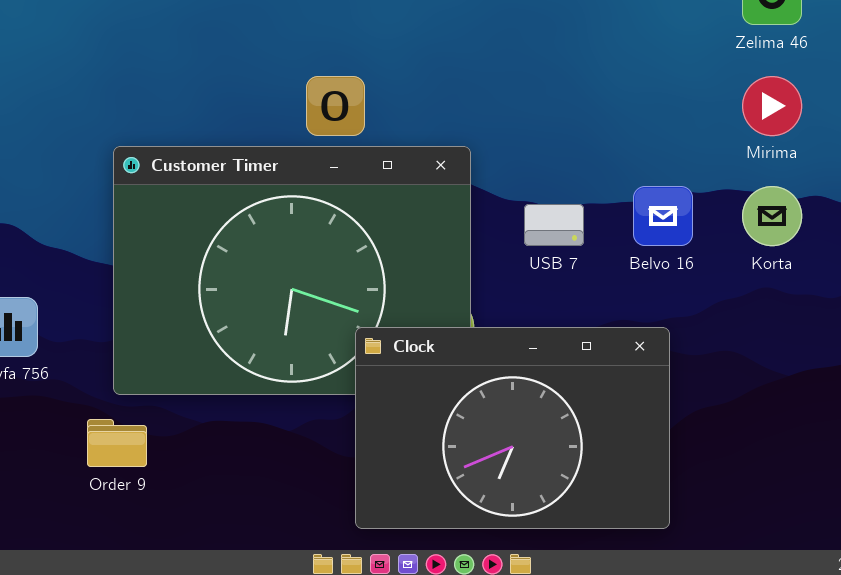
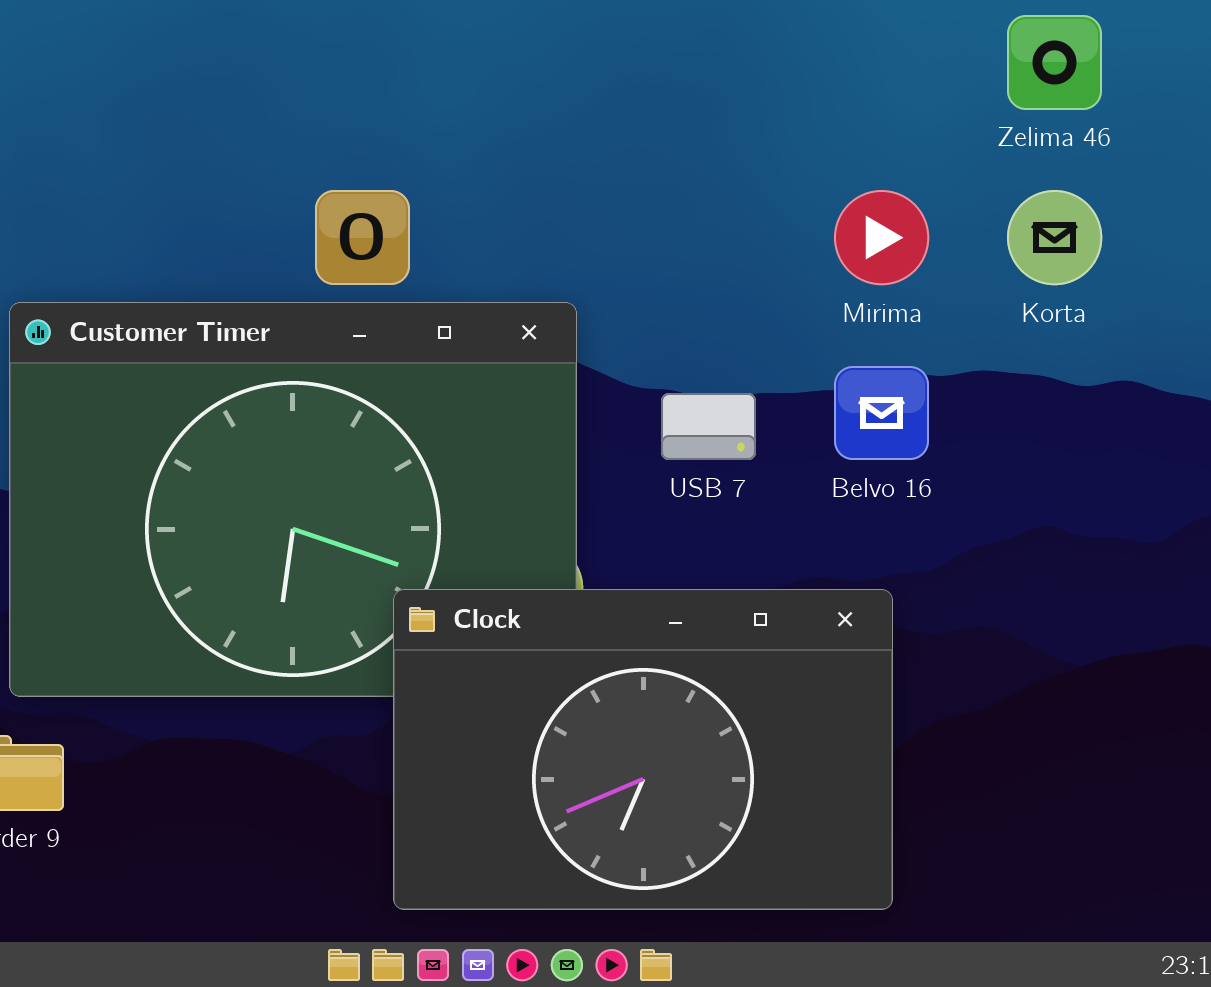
Mirima: [742,76,802,136] -> [834,190,929,285], moved
Korta: [742,186,802,246] -> [1007,190,1102,285], moved

